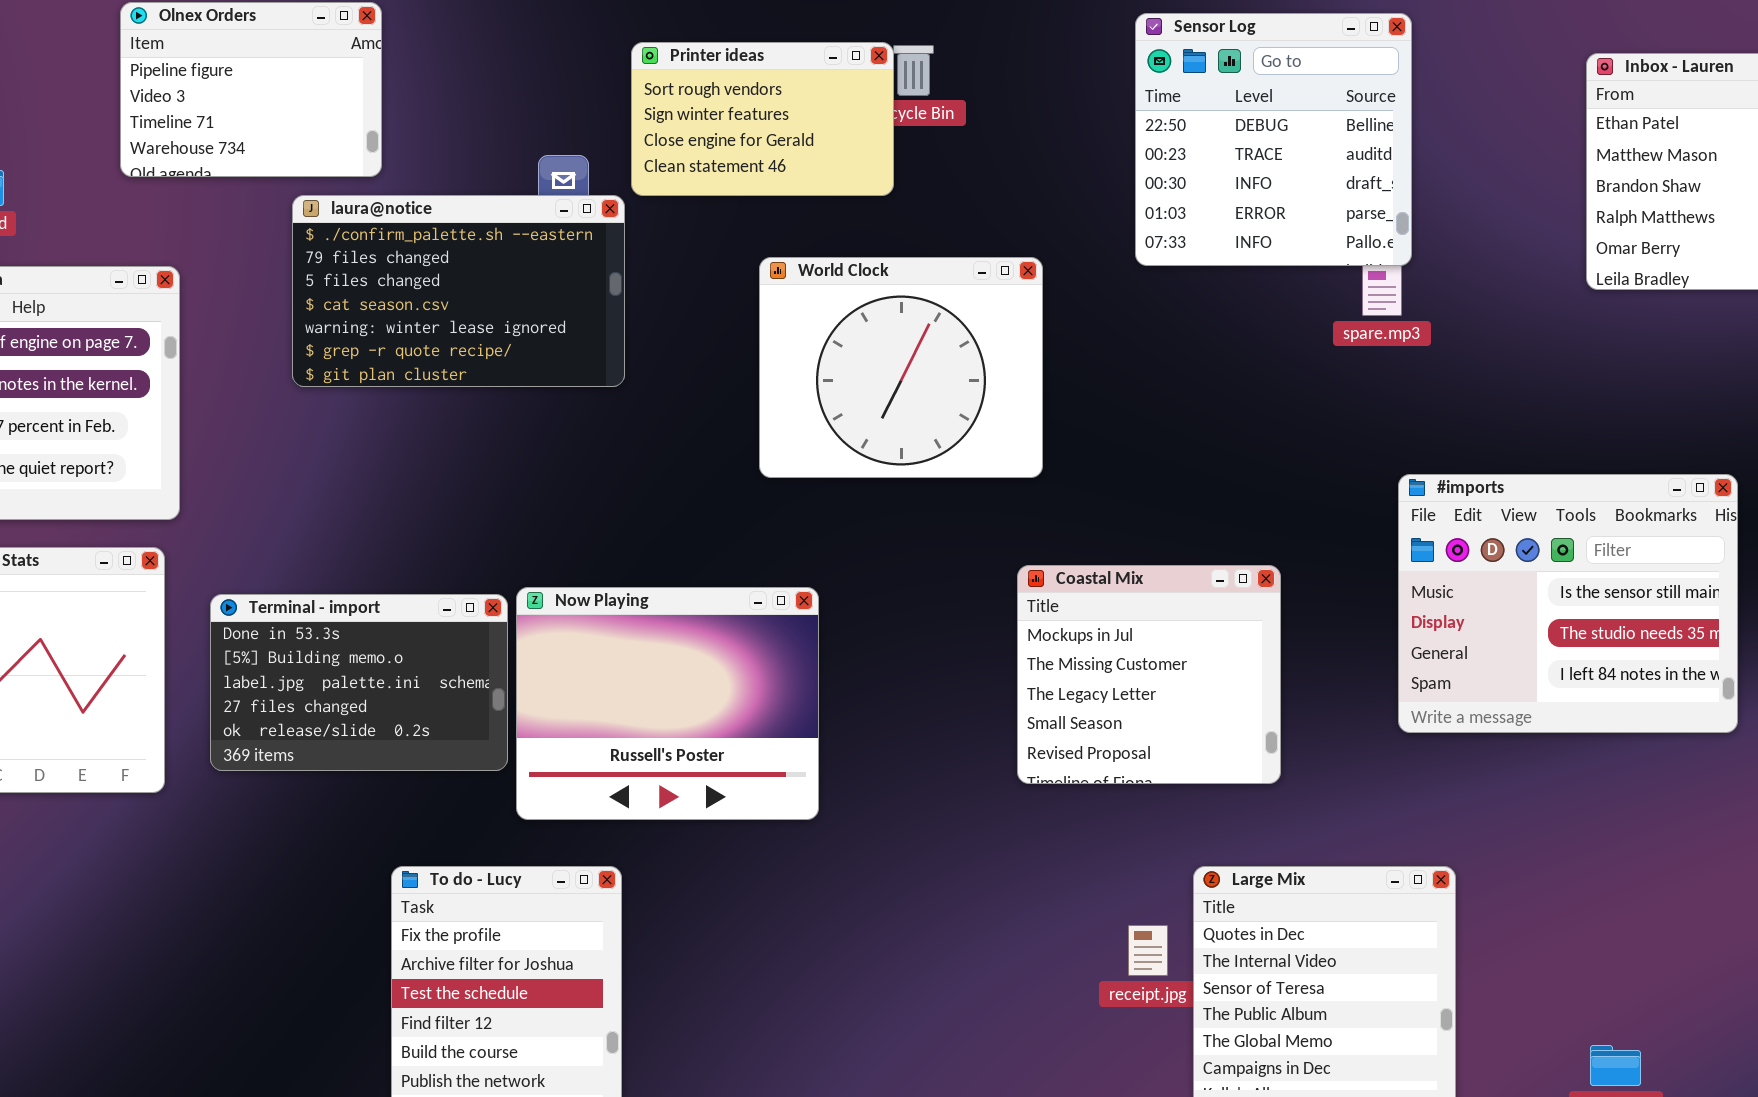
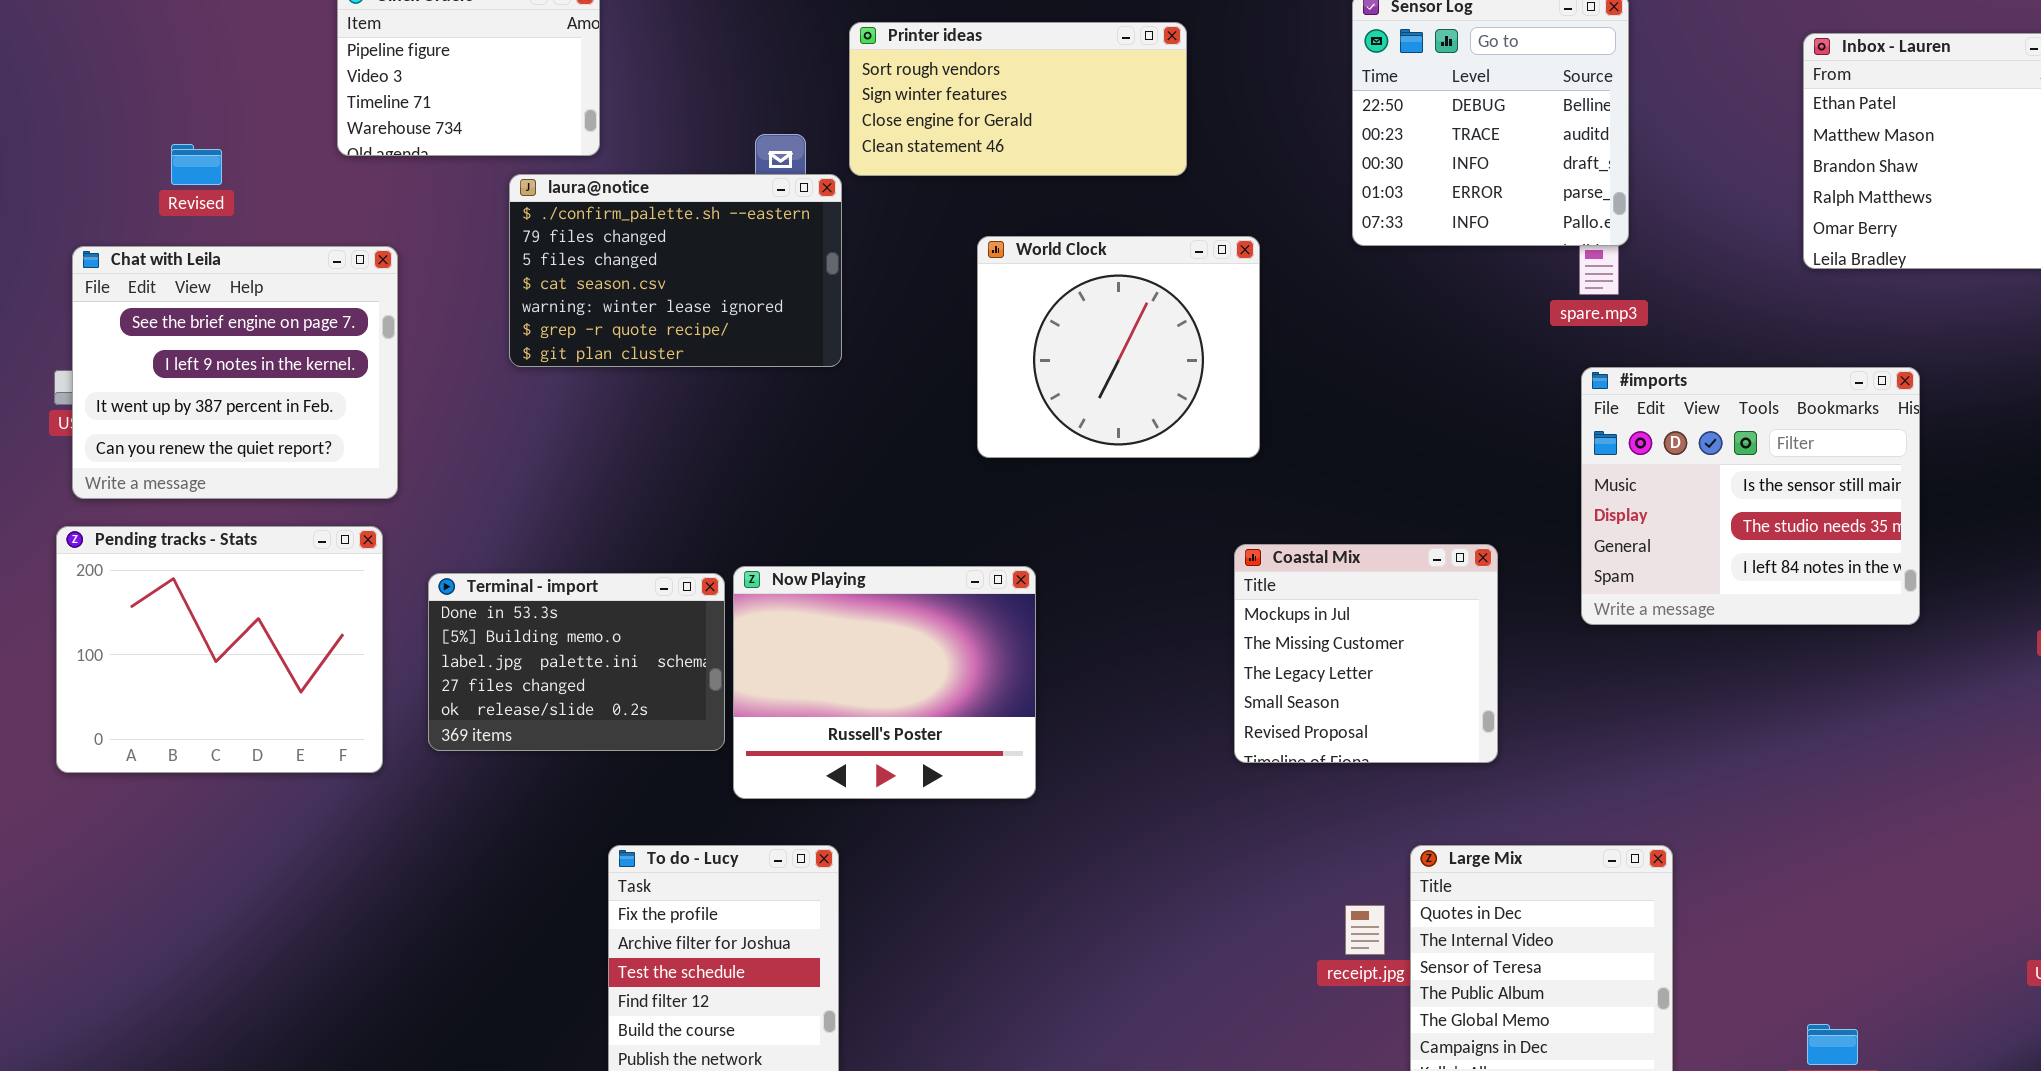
Printer ideas: [631,42,894,196] -> [849,22,1187,176], resized
#imports: [1398,474,1738,733] -> [1581,367,1920,625], moved

